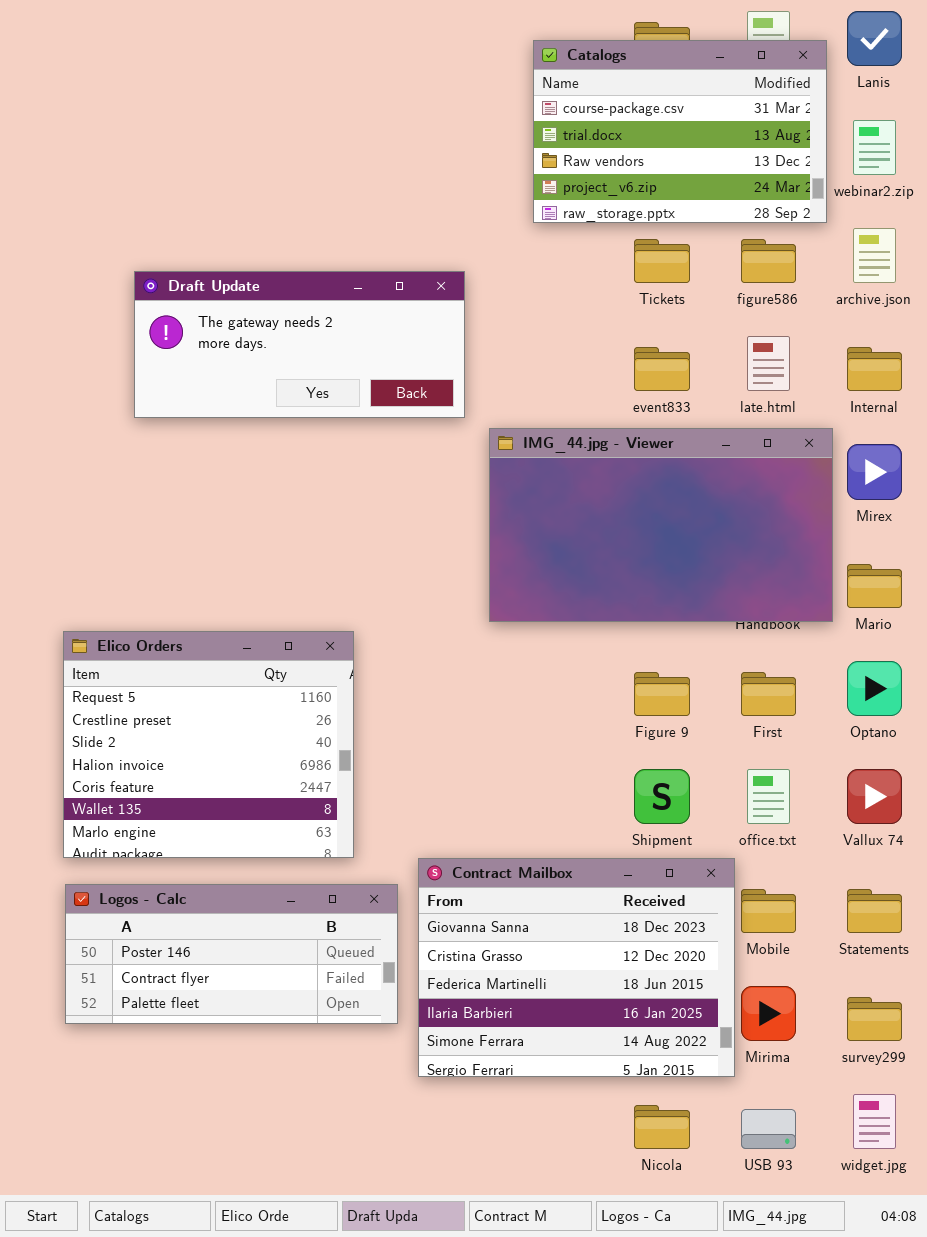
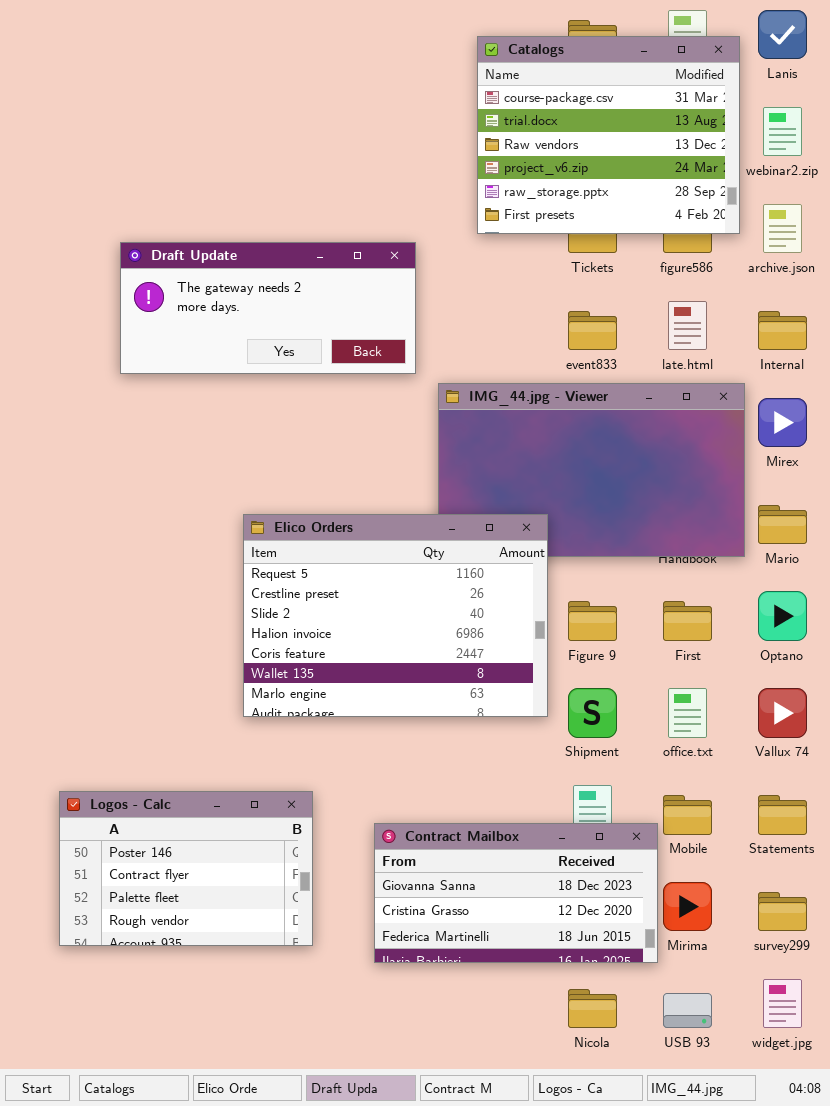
Catalogs: [533,40,827,223] -> [477,36,740,234], resized
Elico Orders: [63,631,354,858] -> [243,514,548,717], moved, resized
Contract Mailbox: [418,858,735,1077] -> [374,823,658,963], resized
Logos - Calc: [65,884,398,1024] -> [59,791,313,946], resized

